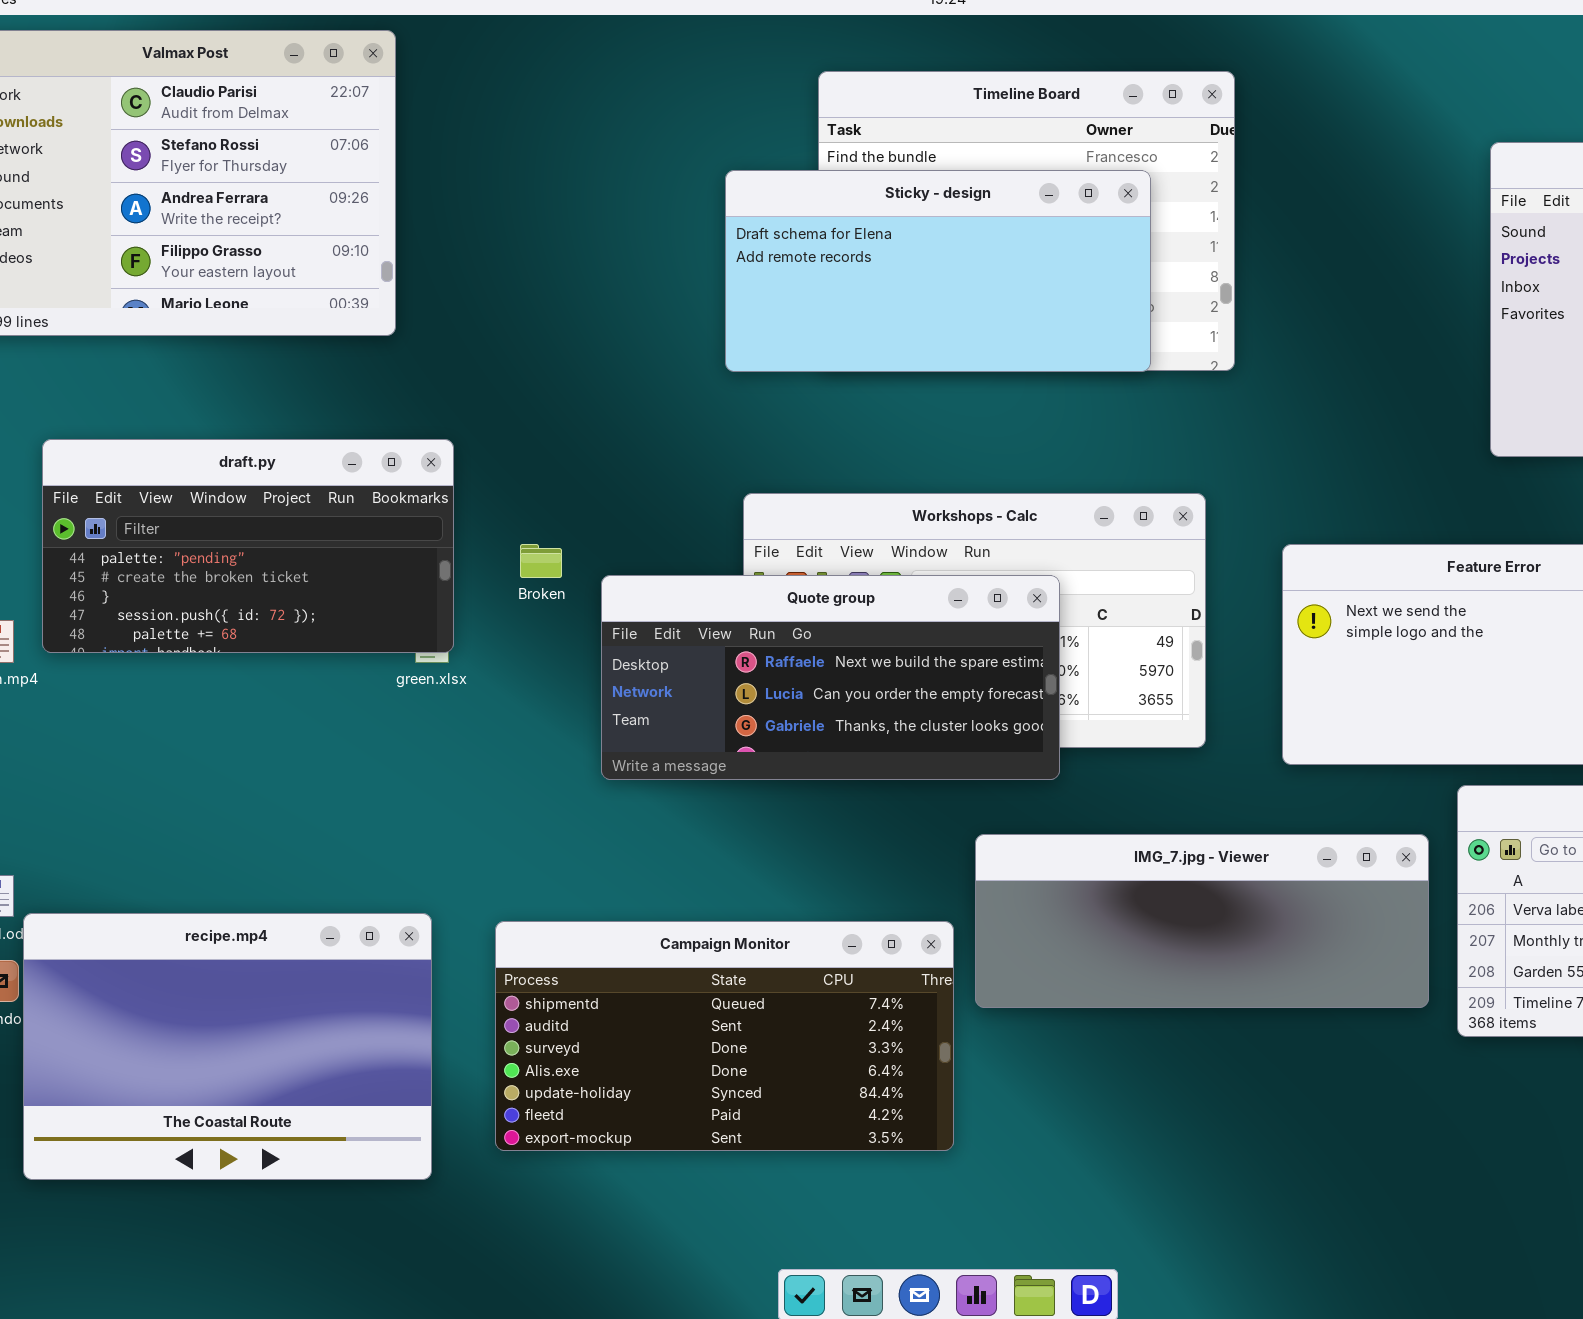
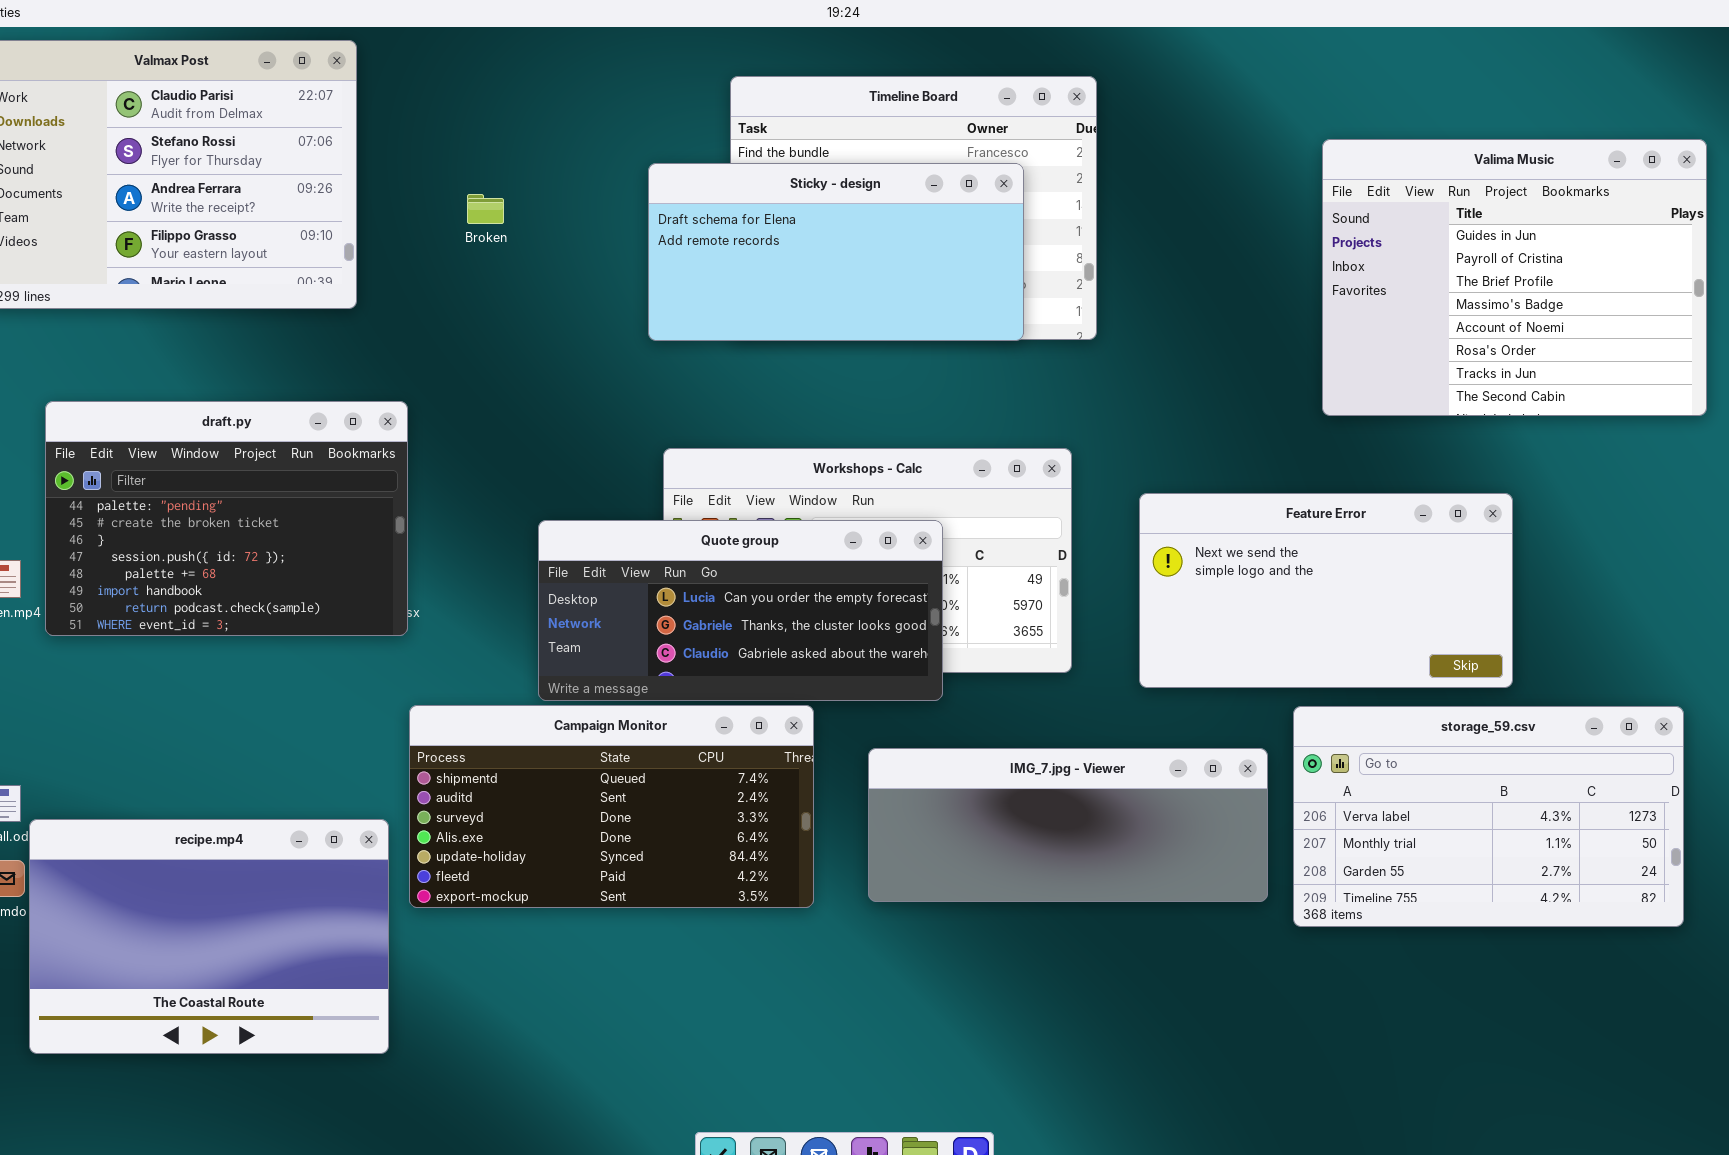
draft.py: [42,439,454,653] -> [45,401,408,636], resized
Broken: [520,544,562,578] -> [467,194,504,224], moved
Quote group: [601,575,1060,780] -> [538,520,943,701], scrolled down 1 row
Campaign Monitor: [495,921,954,1151] -> [409,705,814,908], moved

